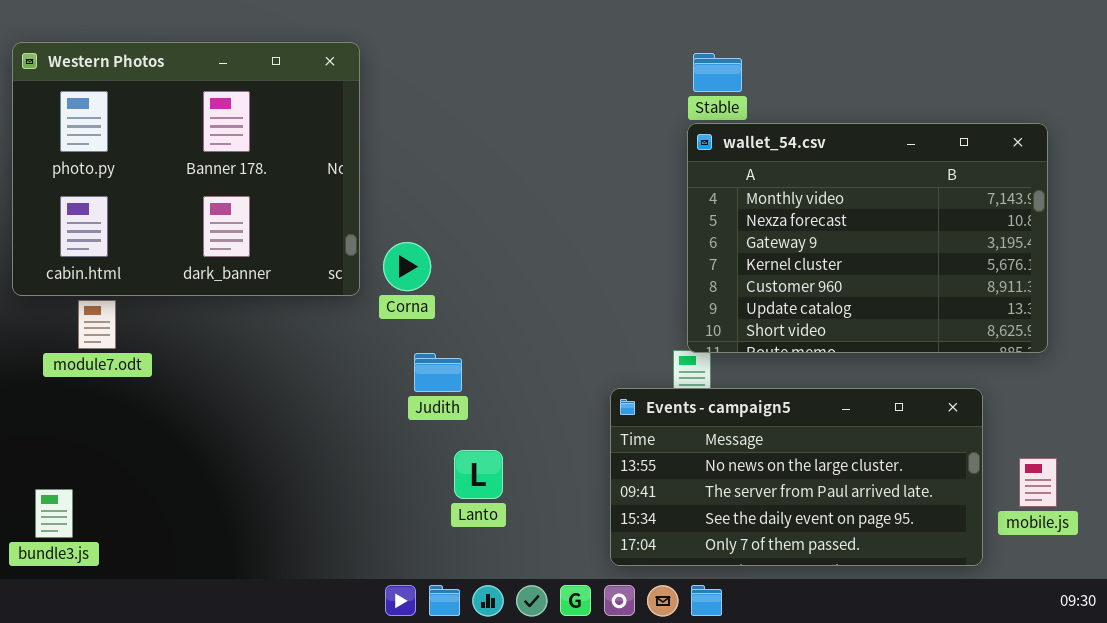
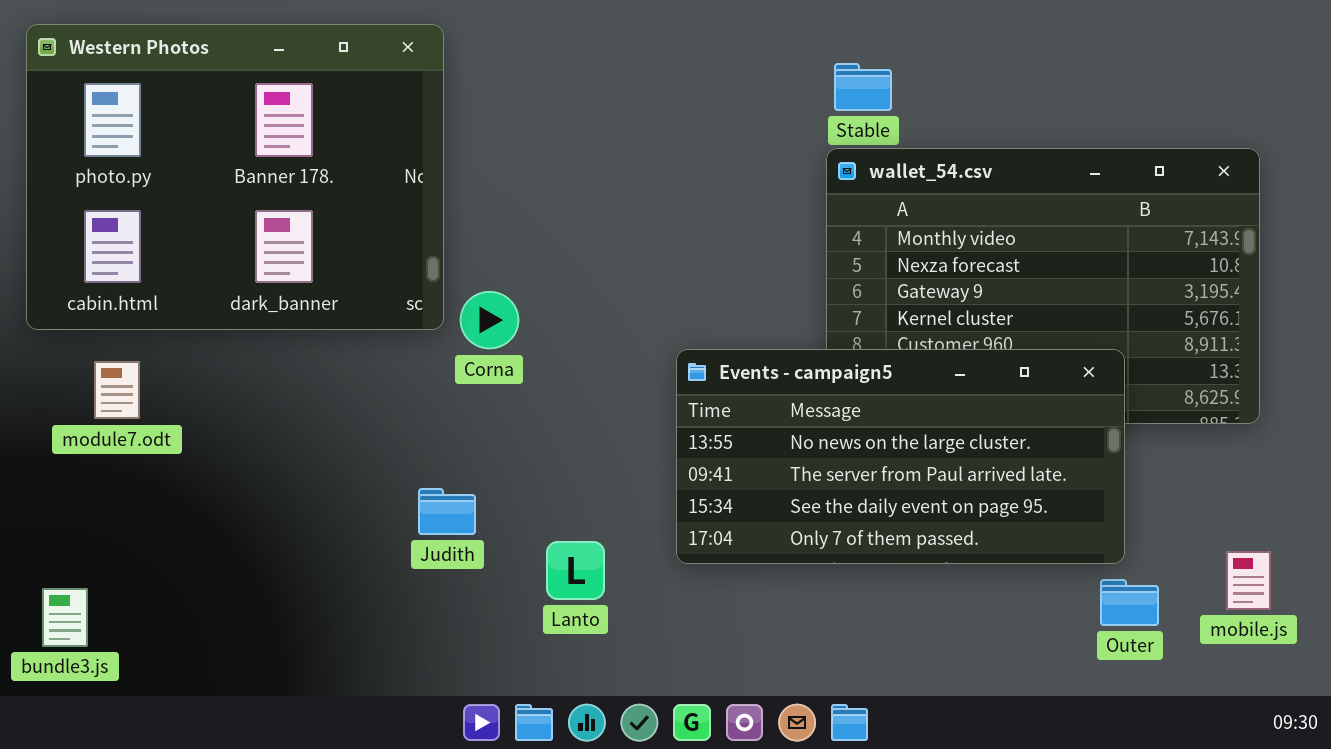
Western Photos: [12,42,360,296] -> [26,24,444,330], moved
Judith: [414,353,462,392] -> [418,488,476,535], moved
Events - campaign5: [610,388,983,566] -> [676,349,1125,564], moved

